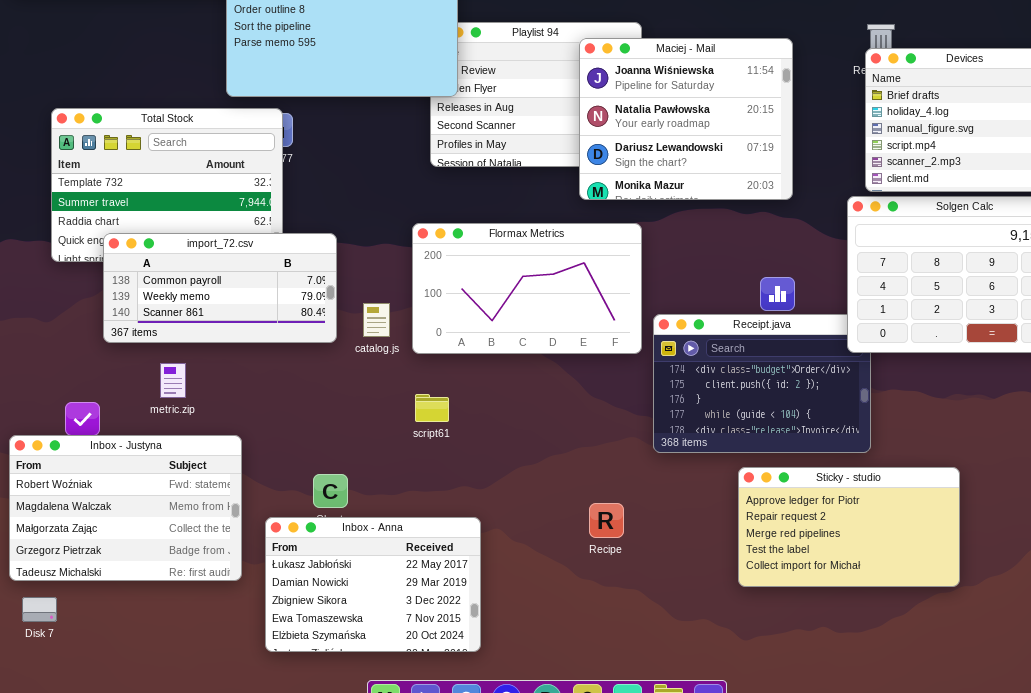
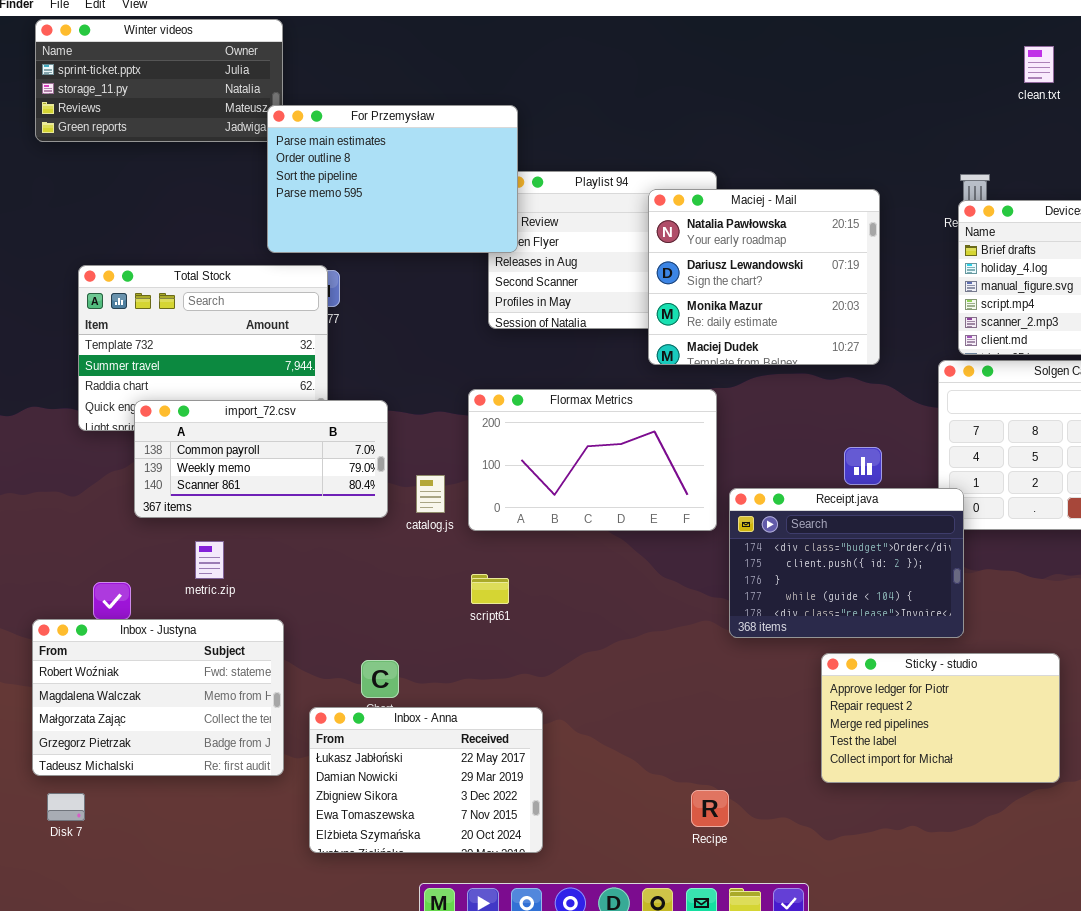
Maciej - Mail: [579,38,793,200] -> [648,189,880,365], scrolled down 1 row
Receipt.java: [653,314,871,453] -> [729,488,964,638], raised
Recipe: [589,503,624,538] -> [691,790,729,827], moved

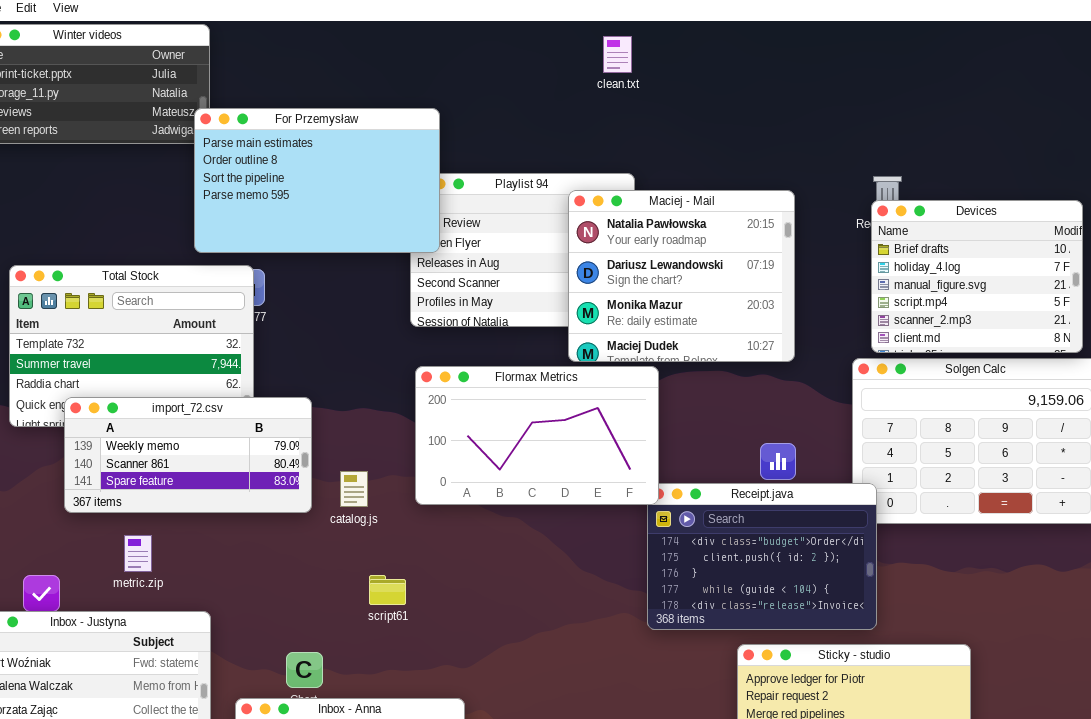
clean.txt: [1024,46,1054,83] -> [603,36,632,73], moved
Flormax Metrics: [468,389,717,531] -> [415,366,659,505], moved
import_72.csv: [134,400,388,518] -> [64,397,312,513], scrolled down 1 row
script61: [471,574,509,604] -> [369,575,406,605], moved

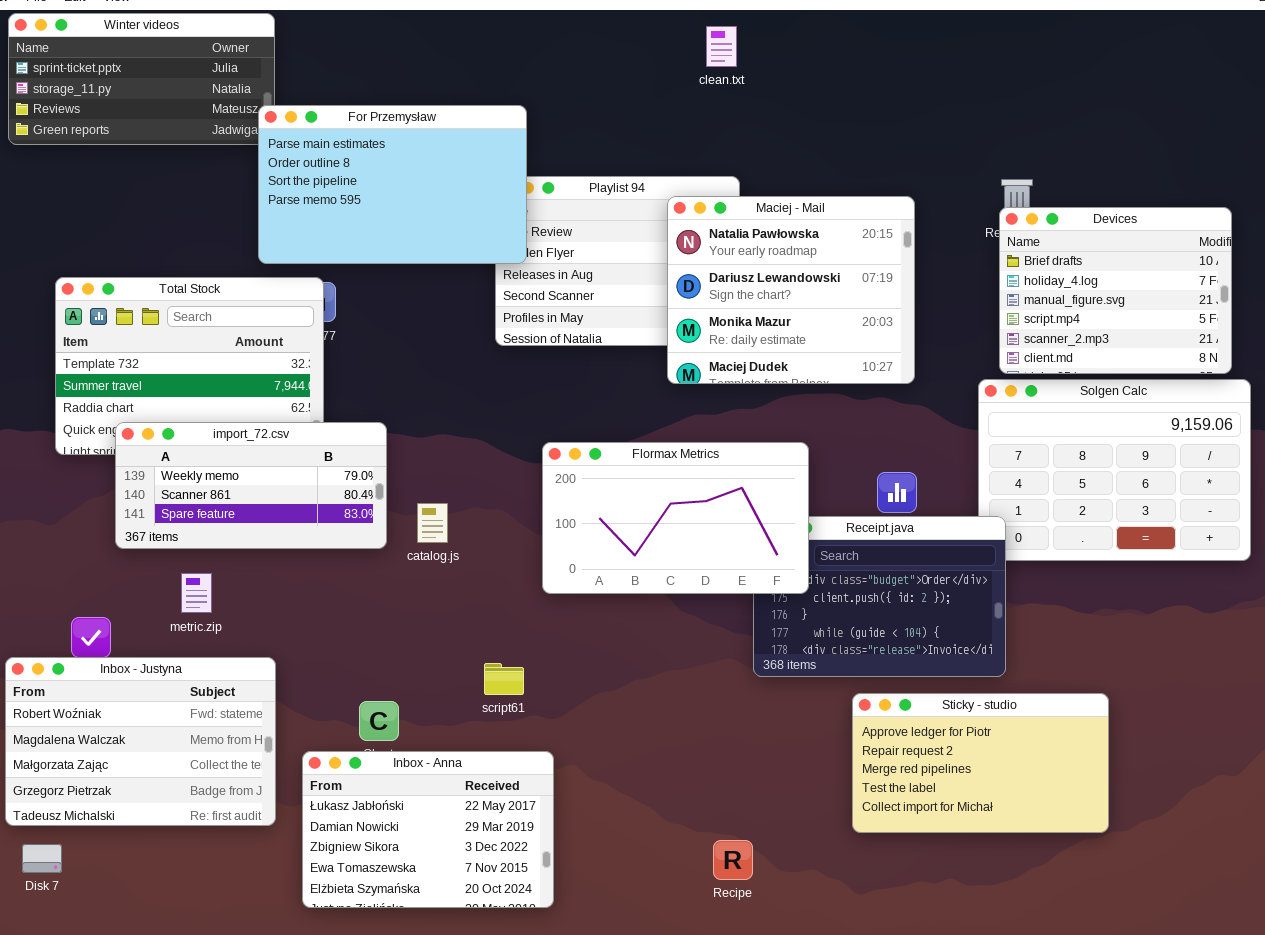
Flormax Metrics: [415,366,659,505] -> [542,442,809,594], moved
script61: [369,575,406,605] -> [484,663,524,695], moved

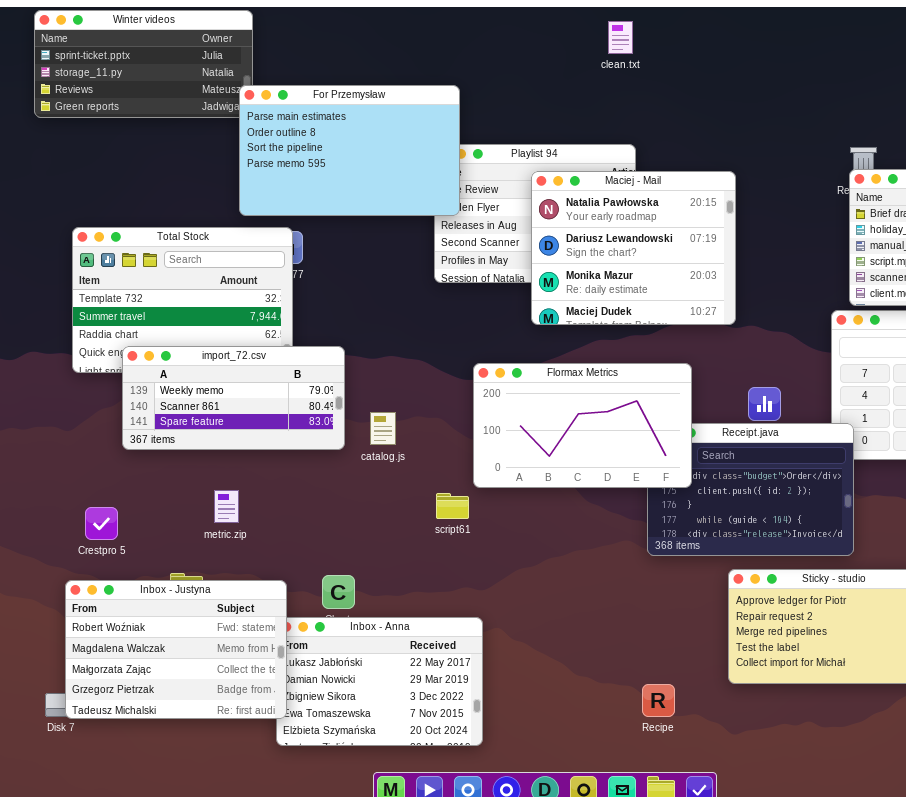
Maciej - Mail: [667,196,915,384] -> [531,171,736,325], moved
metric.zip: [181,573,212,613] -> [214,490,239,523], moved
Inbox - Justyna: [5,657,276,826] -> [65,580,287,719], moved
script61: [484,663,524,695] -> [436,493,469,519], moved
Recipe: [713,840,753,880] -> [642,684,675,717], moved

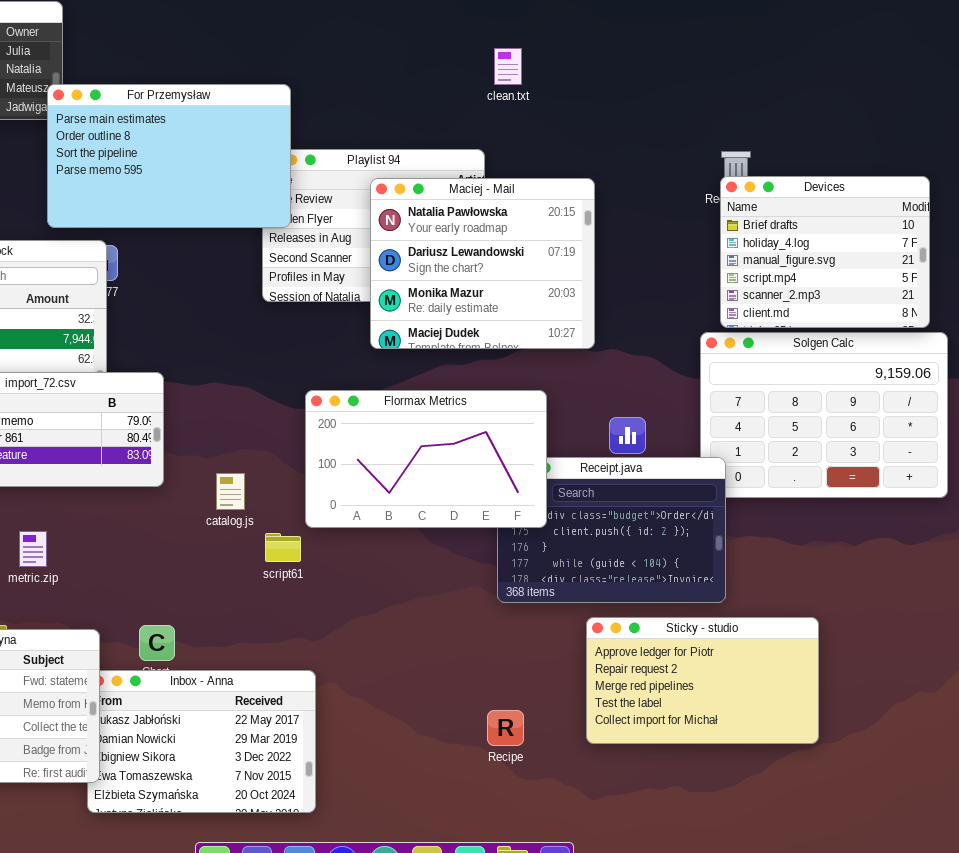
clean.txt: [608,21,633,54] -> [494,48,522,85], moved
catalog.js: [370,412,396,445] -> [216,473,245,510], moved
Recipe: [642,684,675,717] -> [487,710,524,746], moved

